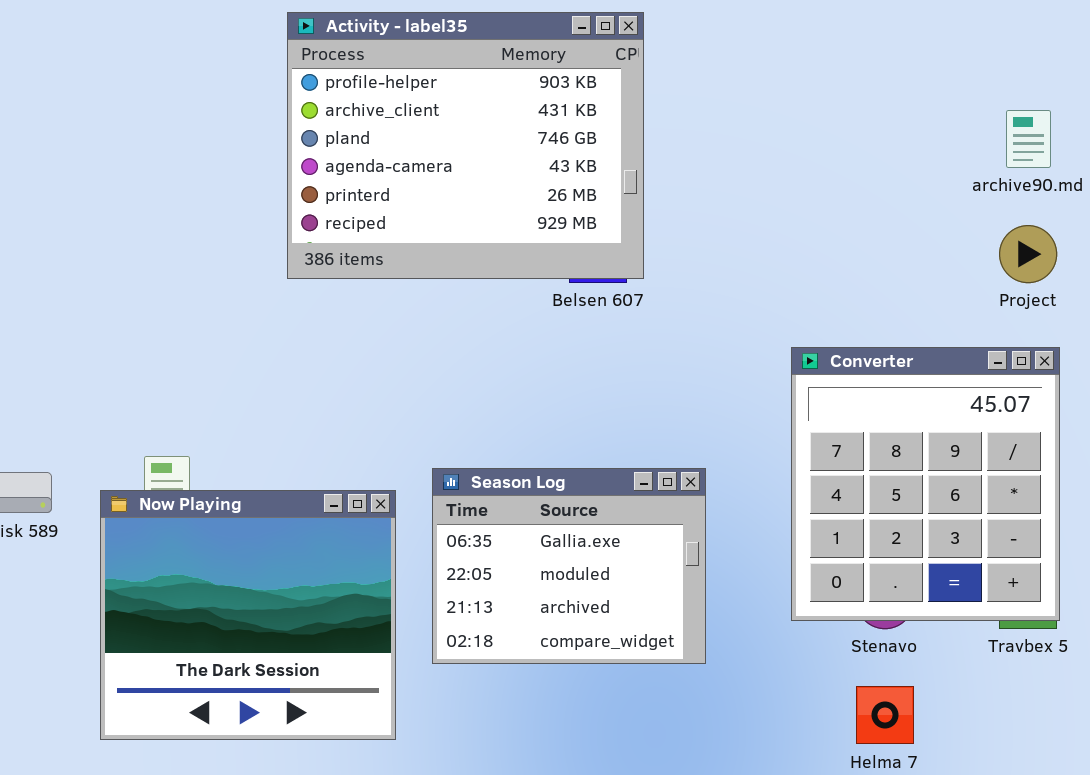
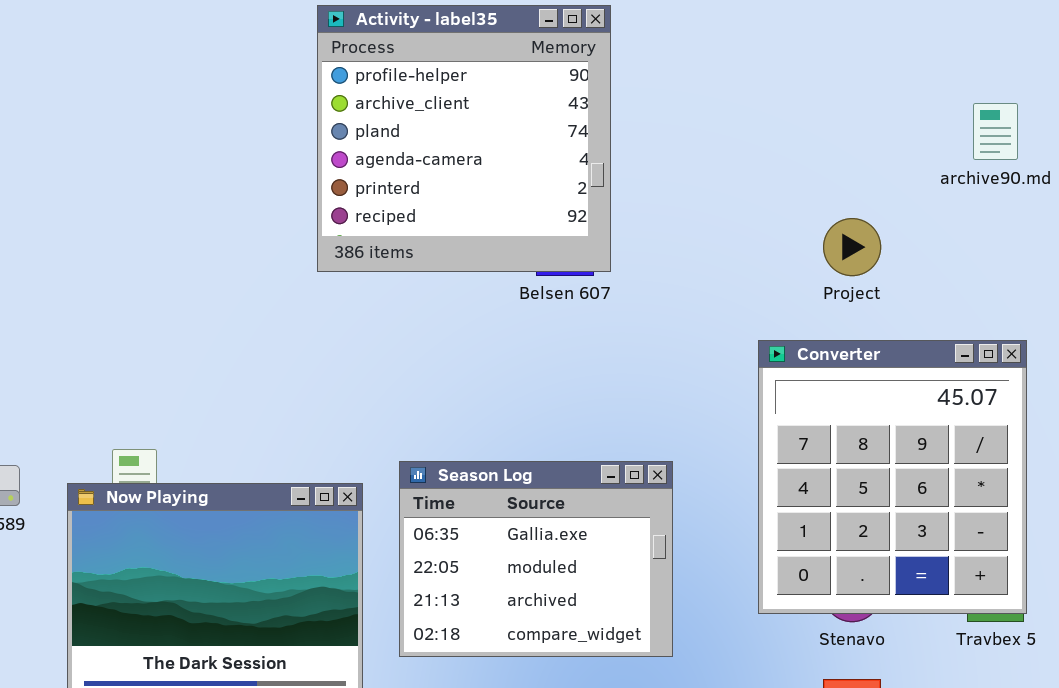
Activity - label35: [287,12,644,279] -> [317,5,611,272], resized
Project: [999,225,1057,283] -> [823,218,881,276], moved

